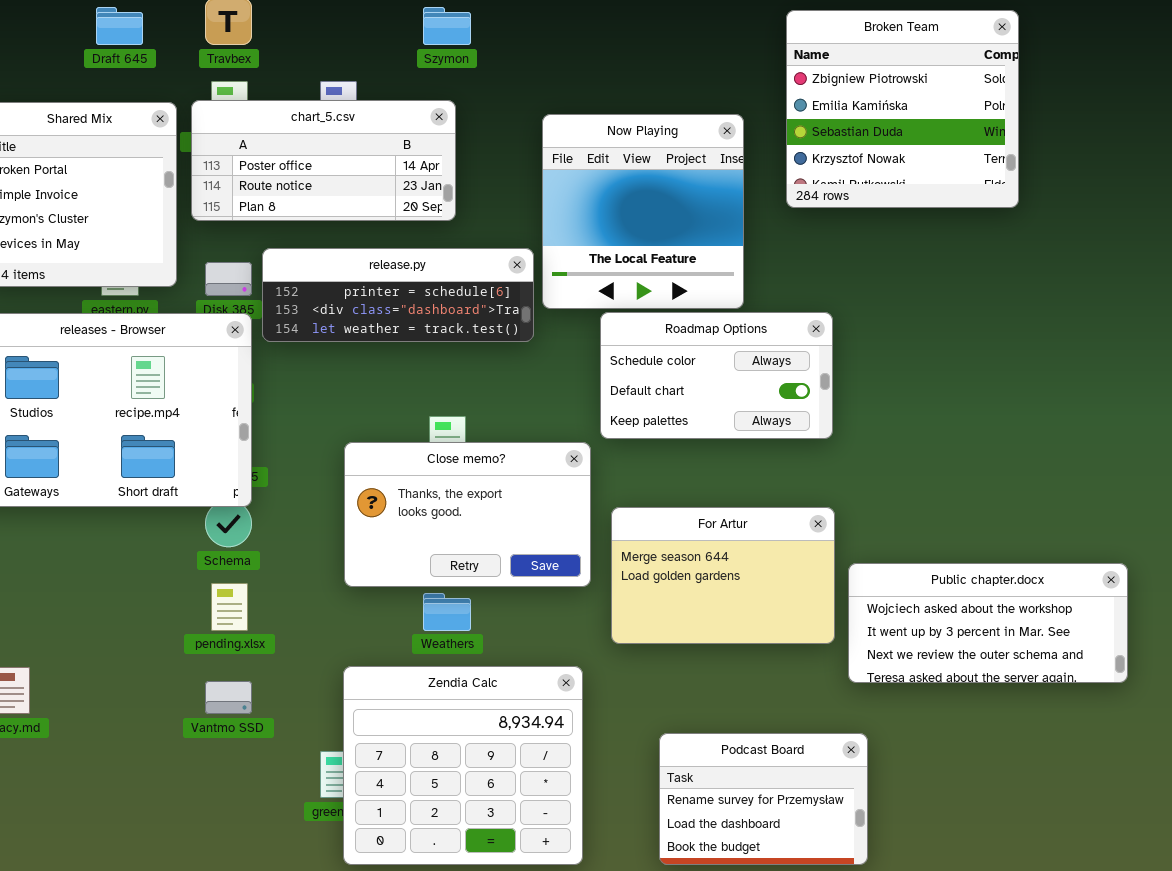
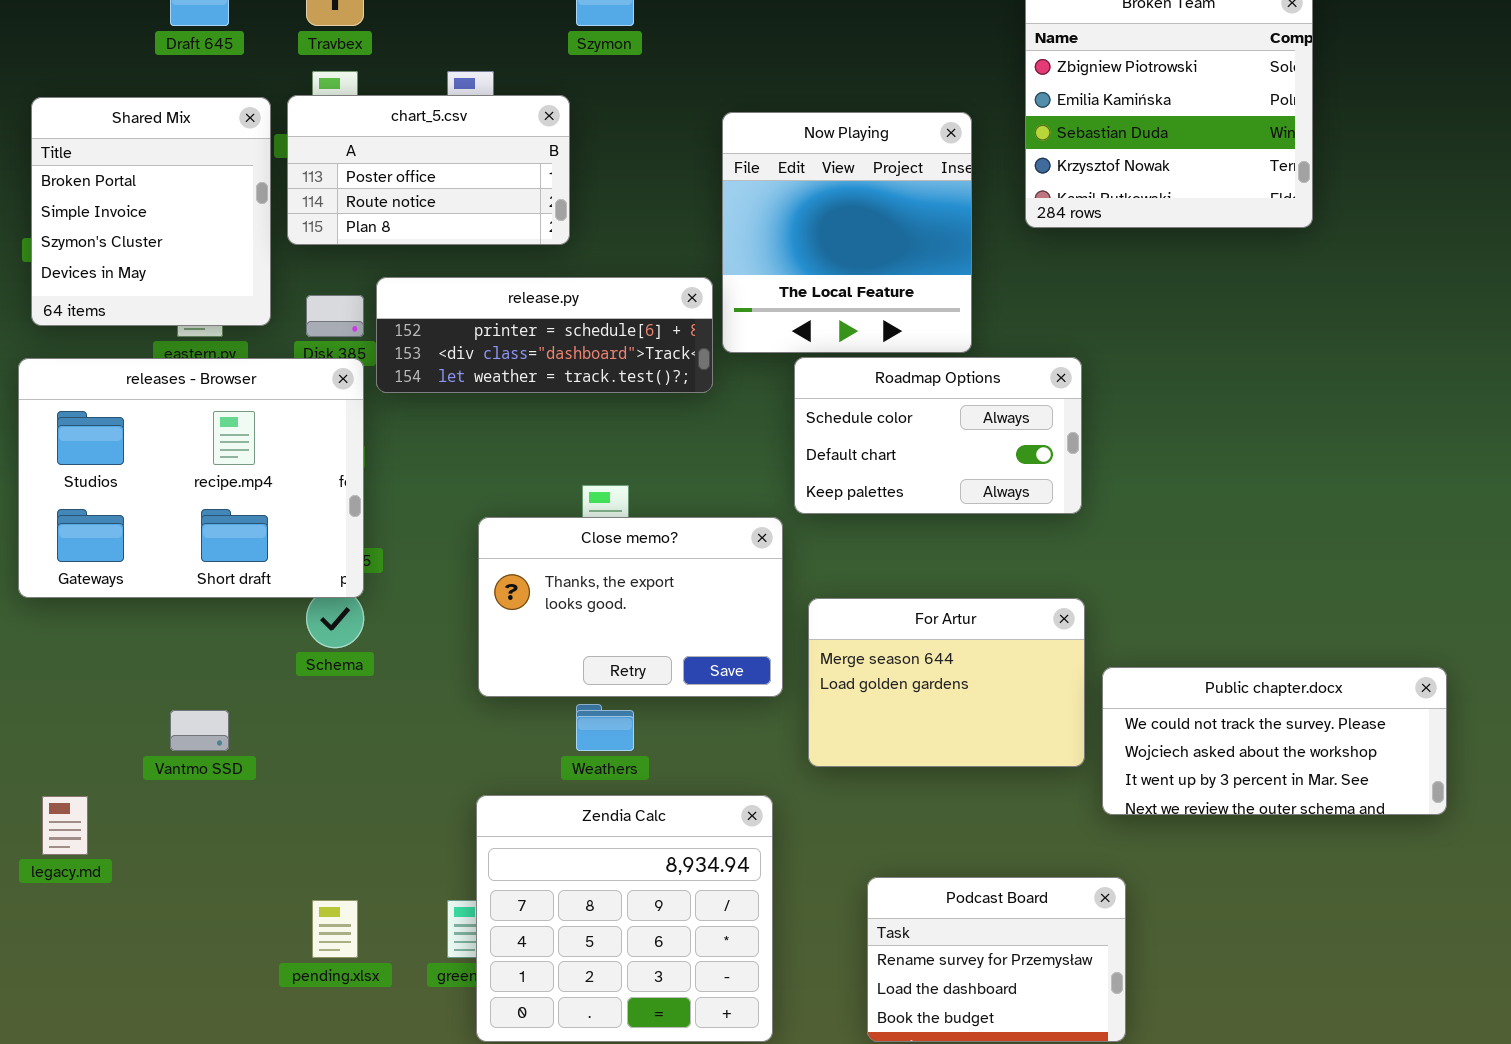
chart_5.csv: [191,100,456,221] -> [287,95,570,245], resized
Public chapter.docx: [848,563,1128,683] -> [1102,667,1447,815], scrolled up 1 row
pending.xlsx: [211,583,248,631] -> [312,900,358,958], moved
Vantmo SSD: [205,681,252,714] -> [170,710,229,751], moved

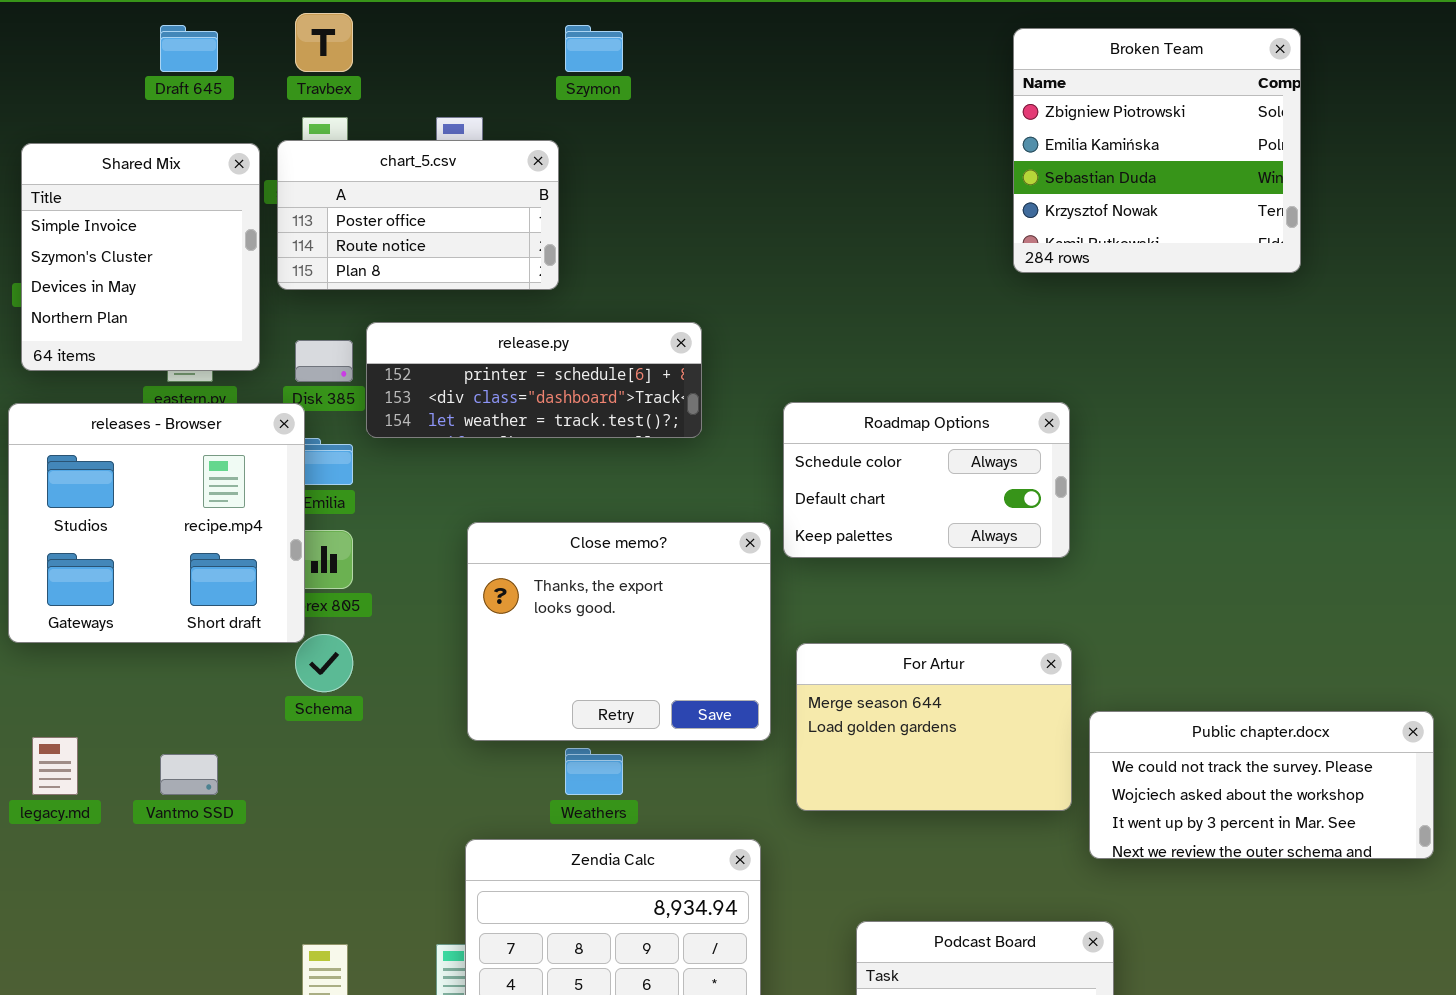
Shared Mix: [31,97,271,326] -> [21,143,260,371], scrolled down 1 row
Now Playing: [722,112,972,353] -> none, closed
releases - Browser: [18,358,364,598] -> [8,403,305,643], resized
Close memo?: [478,517,783,697] -> [467,522,771,741], resized
legacy.md: [42,796,88,855] -> [32,737,78,795], moved

